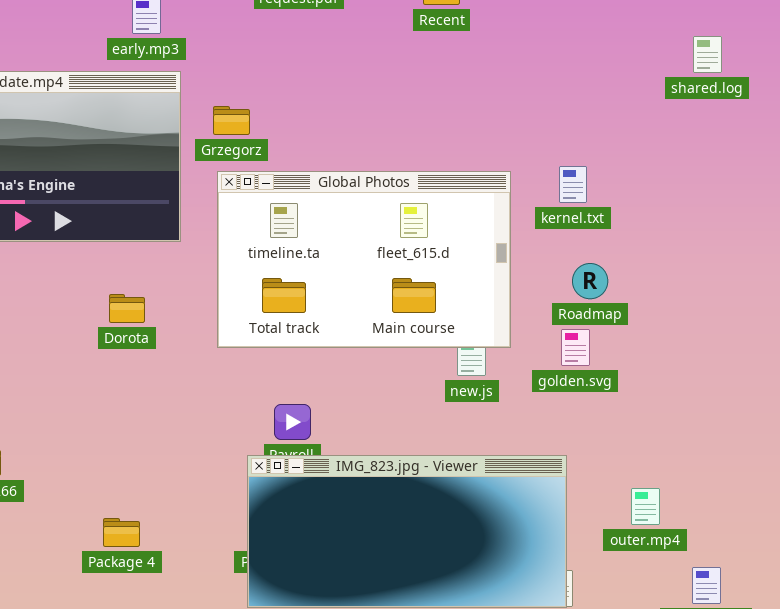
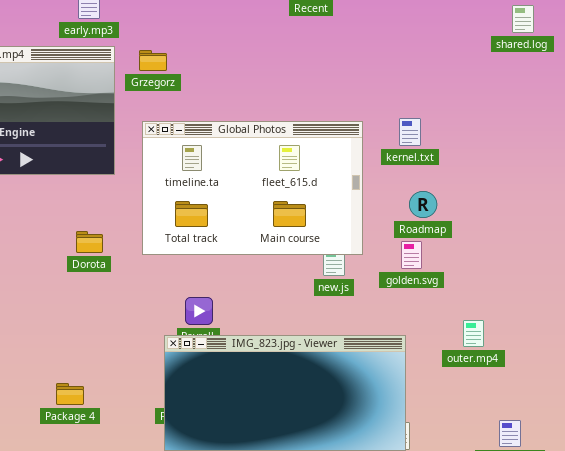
shared.log: [693,36,722,73] -> [512,5,534,33], moved
Grzegorz: [213,106,250,135] -> [139,50,167,71], moved
Dorota: [109,294,145,323] -> [76,231,103,253], moved
outer.mp4: [631,488,660,525] -> [463,320,484,347], moved

